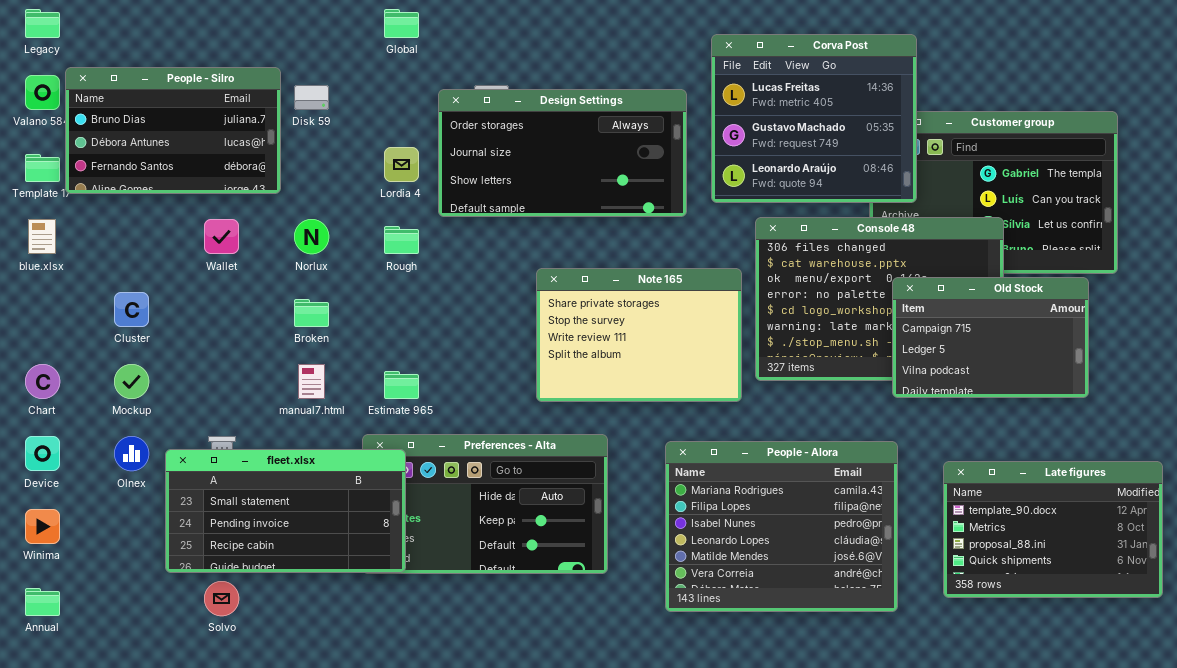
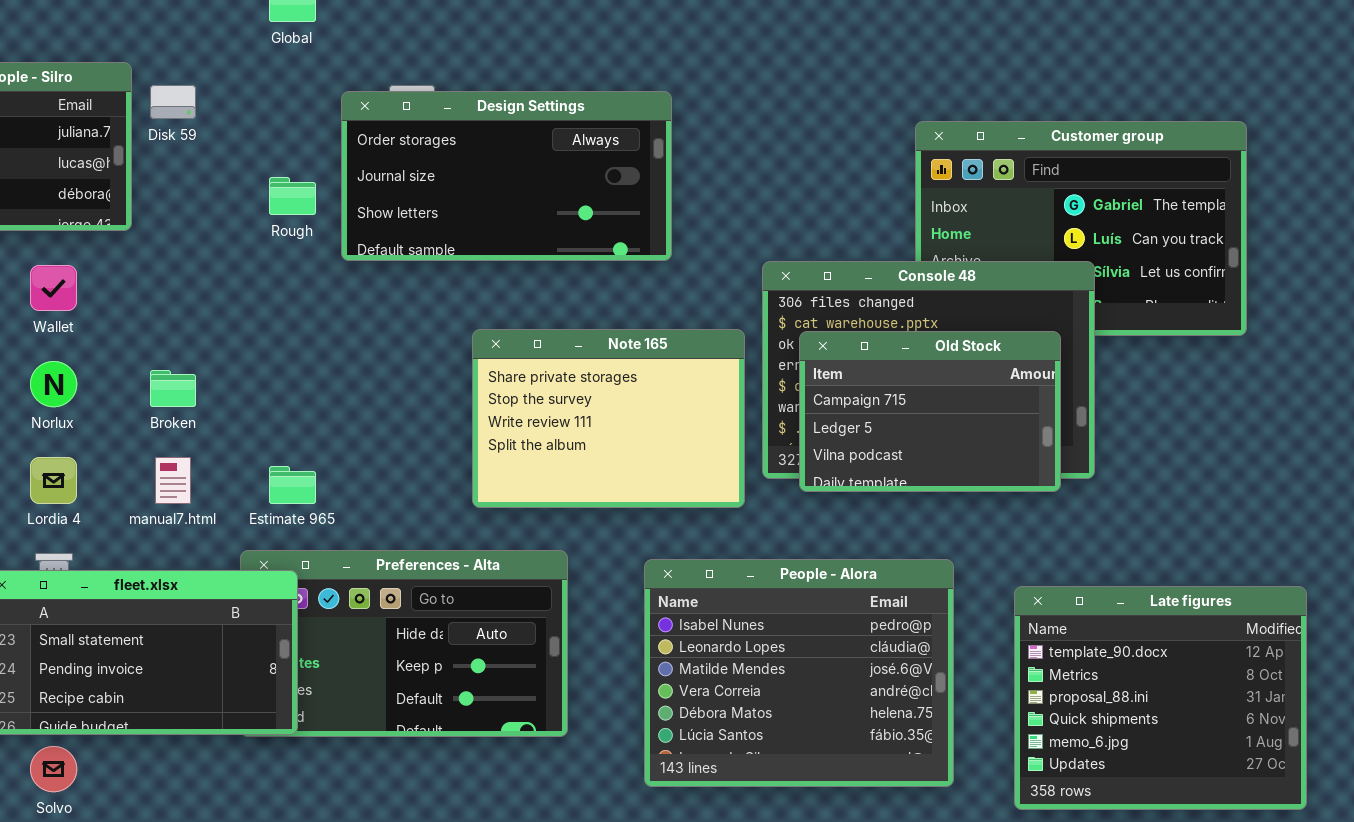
Corva Post: [711,34,917,203] -> none, closed
Lordia 4: [384,147,419,182] -> [30,457,77,504], moved
Norlux: [294,219,329,254] -> [30,361,77,407], moved
Rough: [384,226,419,254] -> [269,177,316,215], moved
Old Stock: [892,277,1089,398] -> [799,331,1061,492], moved
People - Alora: [665,441,898,612] -> [644,559,954,787], scrolled down 2 rows
Late figures: [943,461,1163,598] -> [1014,586,1307,810], resized

